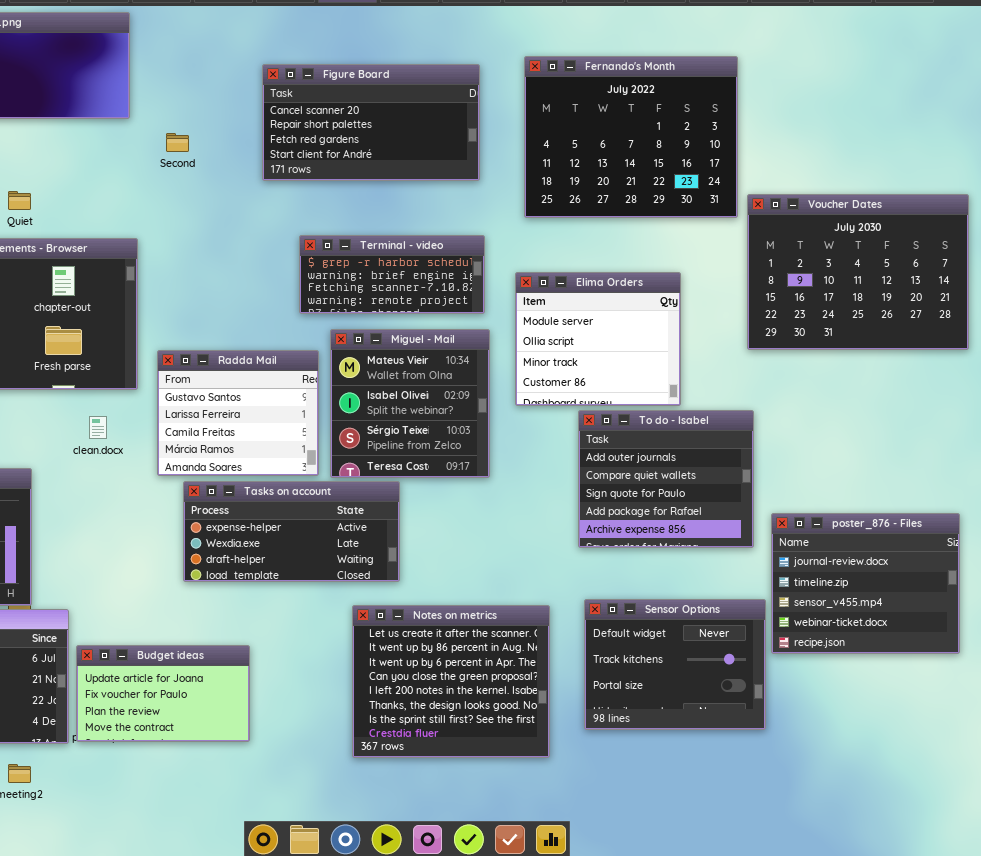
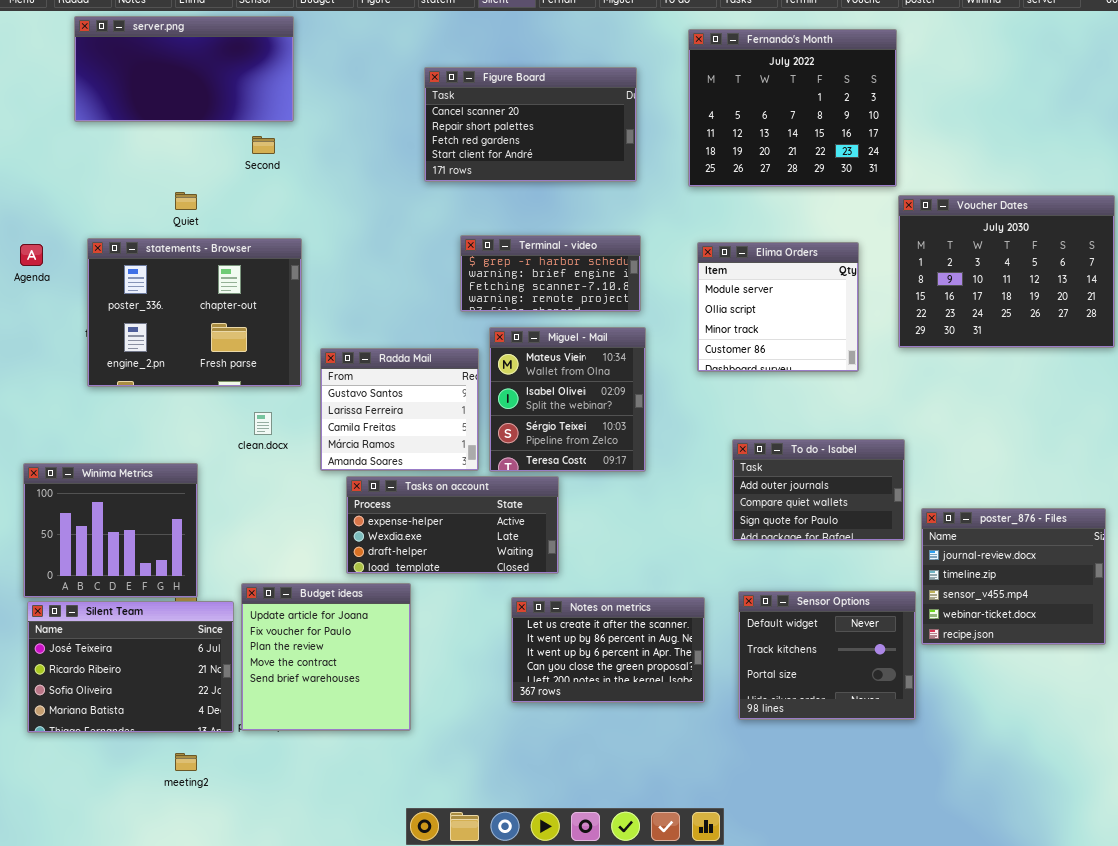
Fernando's Month: [524,56,738,218] -> [688,29,897,187], moved
Second: [166,133,189,152] -> [252,136,275,154], moved
Elima Orders: [515,272,681,406] -> [697,242,859,372], moved
To do - Isabel: [578,410,754,548] -> [732,439,905,541], resized
Notes on metrics: [352,605,550,758] -> [511,597,705,703], resized
Budget ideas: [76,645,250,742] -> [241,583,411,731], resized

